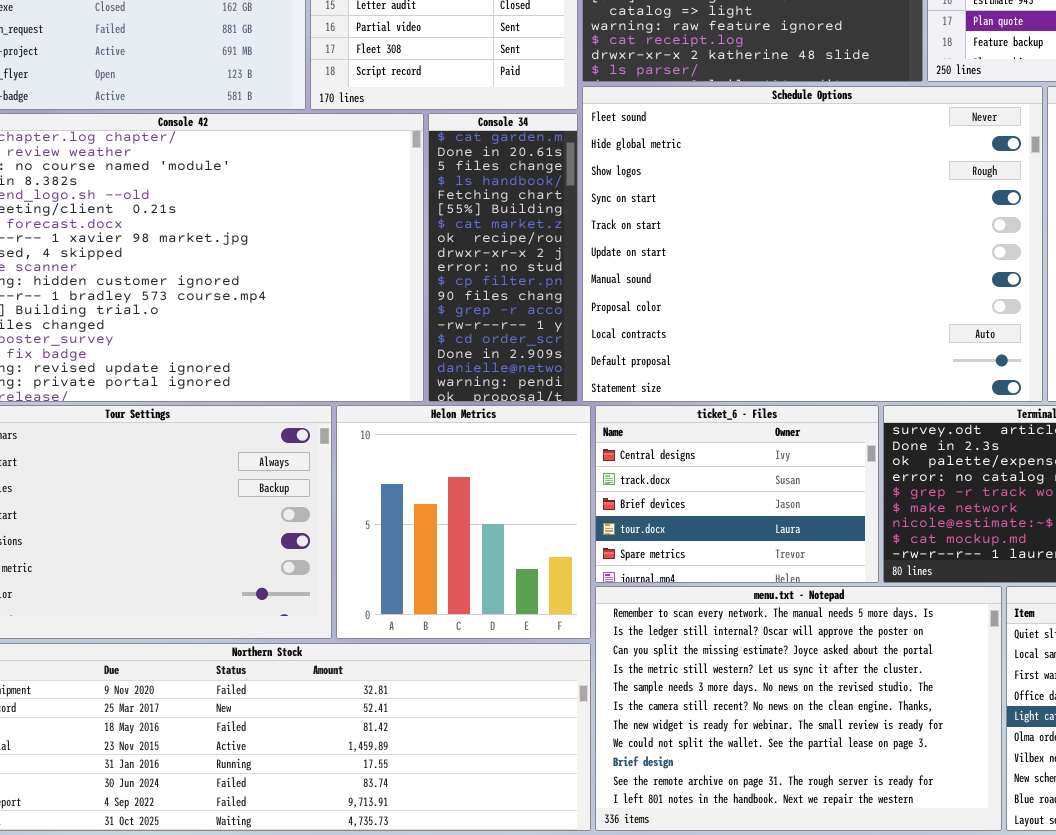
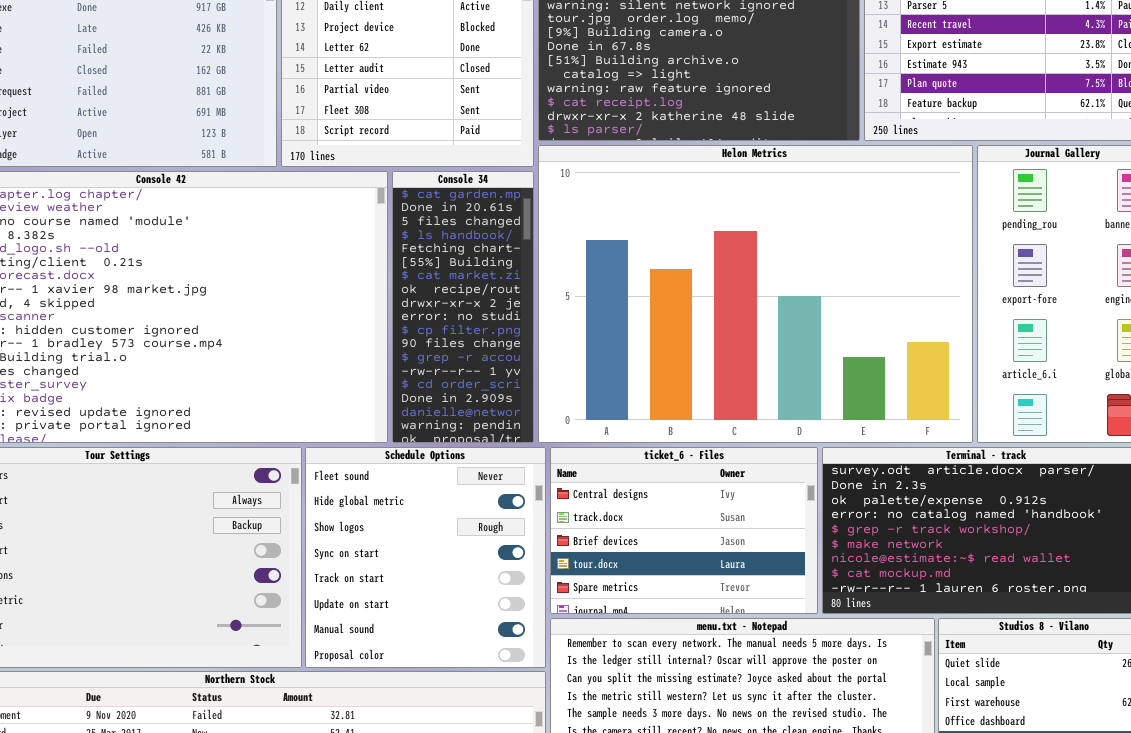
Schedule Options: [582,86,1043,402] -> [305,447,546,668], moved, resized
Helon Metrics: [336,405,591,639] -> [538,145,973,443], moved, resized

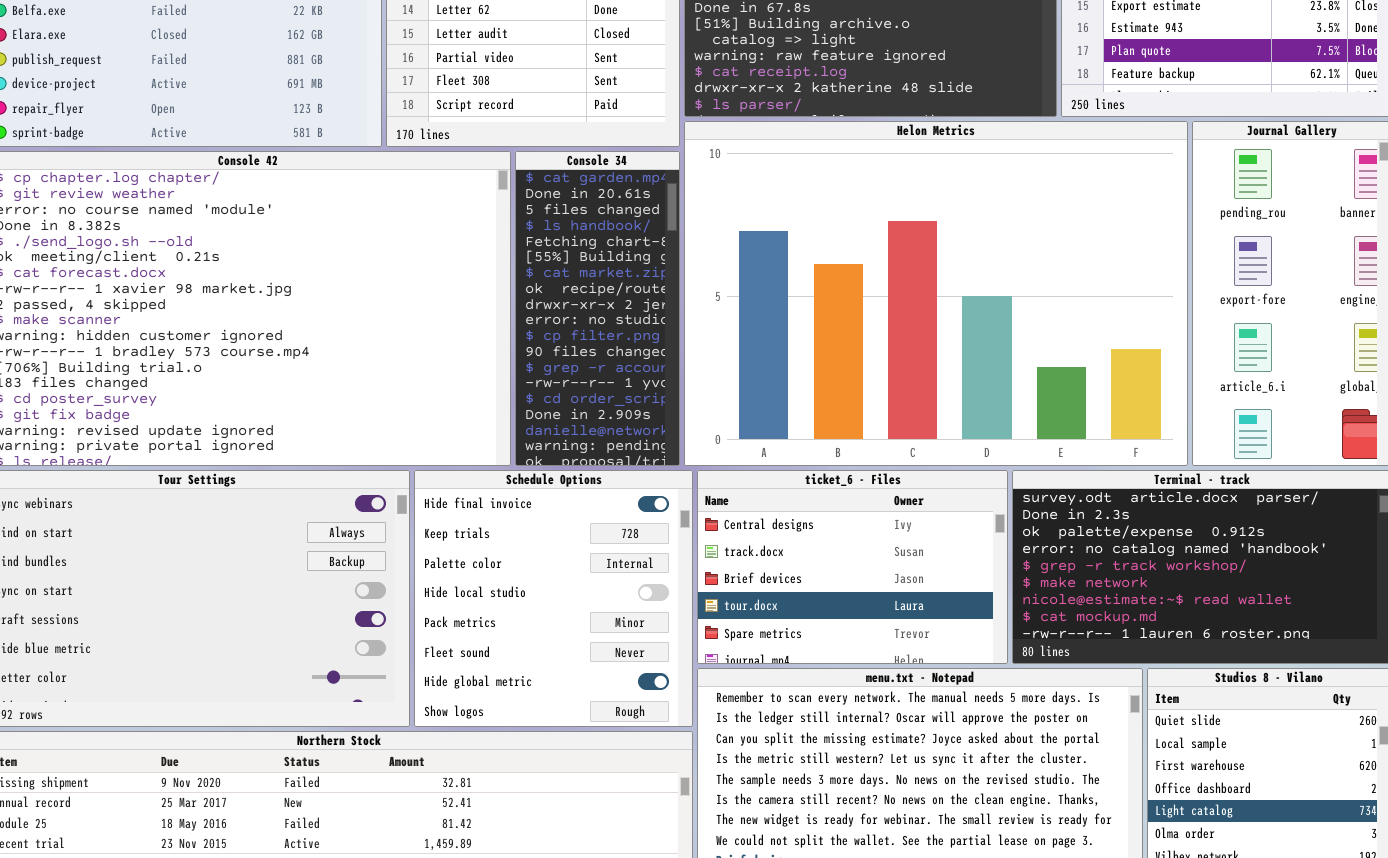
Schedule Options: [305,447,546,668] -> [414,470,693,727], scrolled up 5 rows

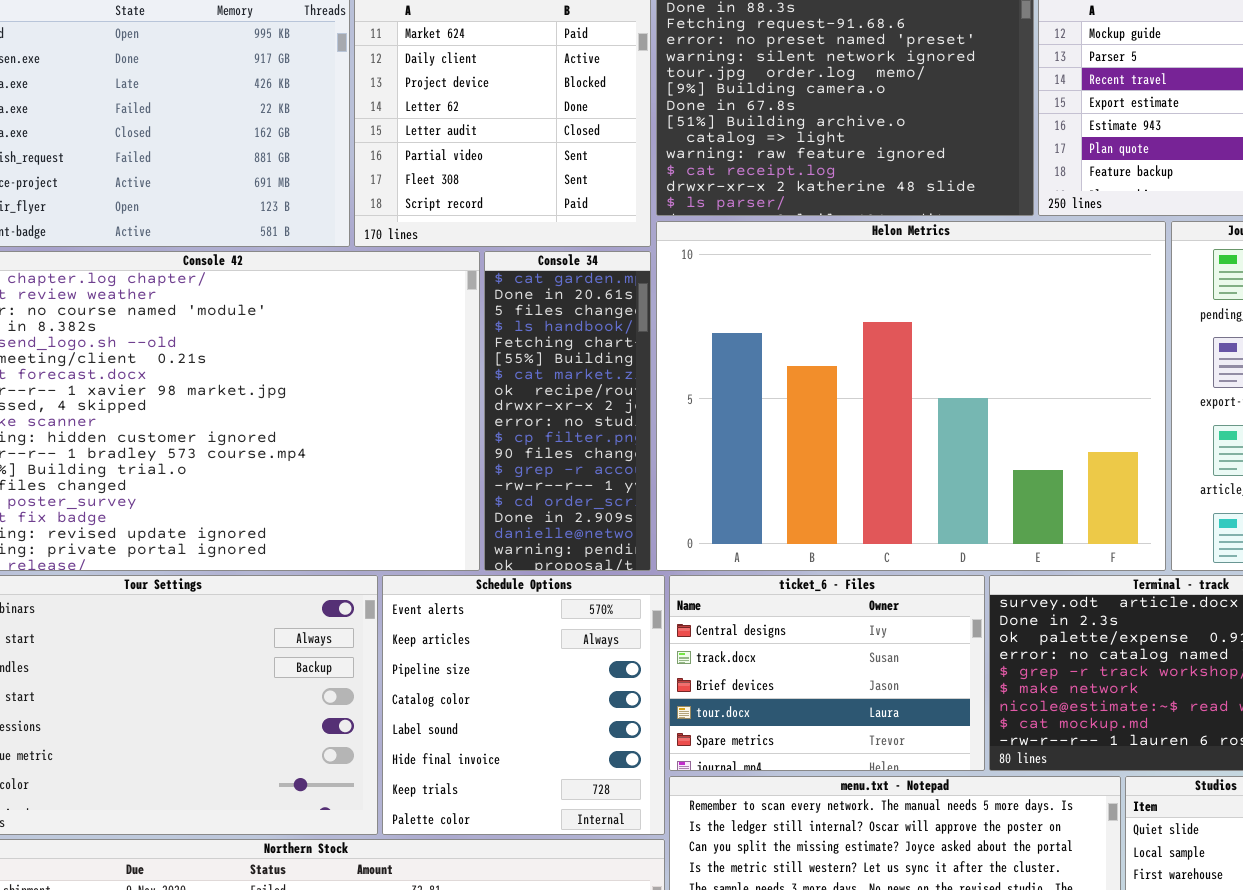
Schedule Options: [414,470,693,727] -> [382,575,665,835], scrolled up 5 rows

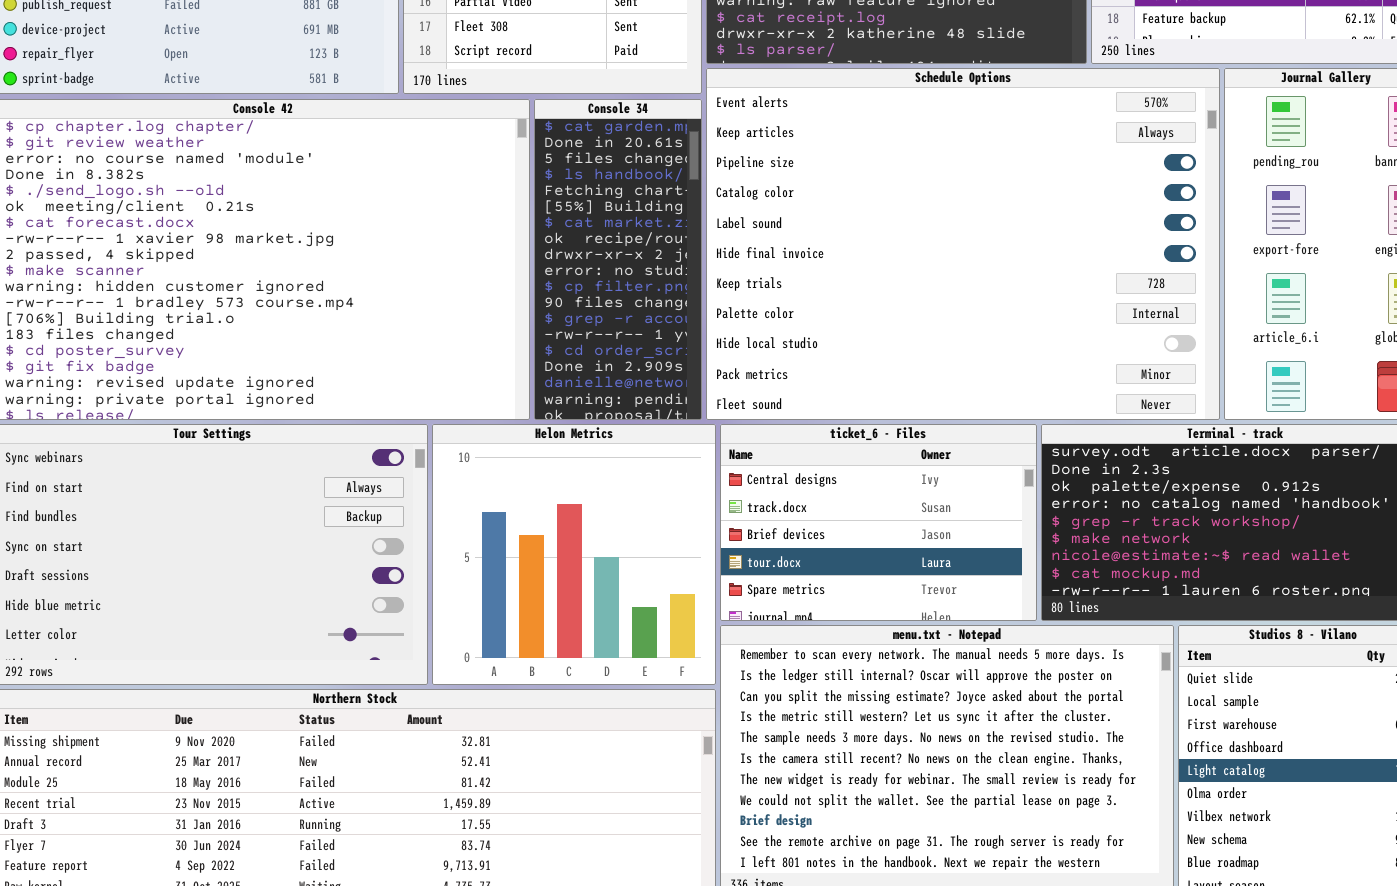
Helon Metrics: [656,221,1166,571] -> [432,424,716,685], moved, resized
Schedule Options: [382,575,665,835] -> [706,68,1220,420], moved, resized

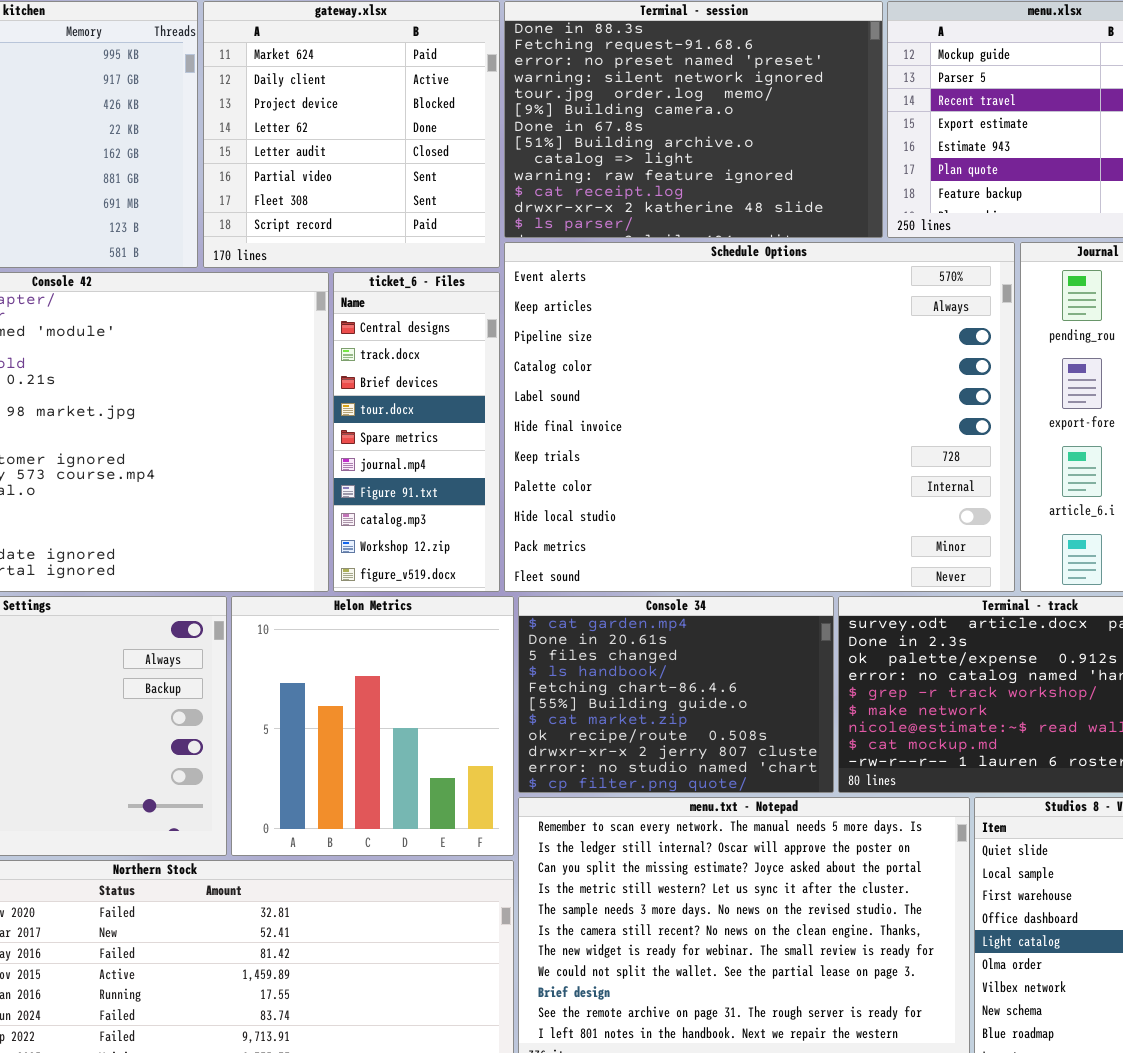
Console 34: [534,99,702,420] -> [518,596,834,793], moved, resized
ticket_6 - Files: [720,424,1037,621] -> [333,272,500,592], moved, resized

